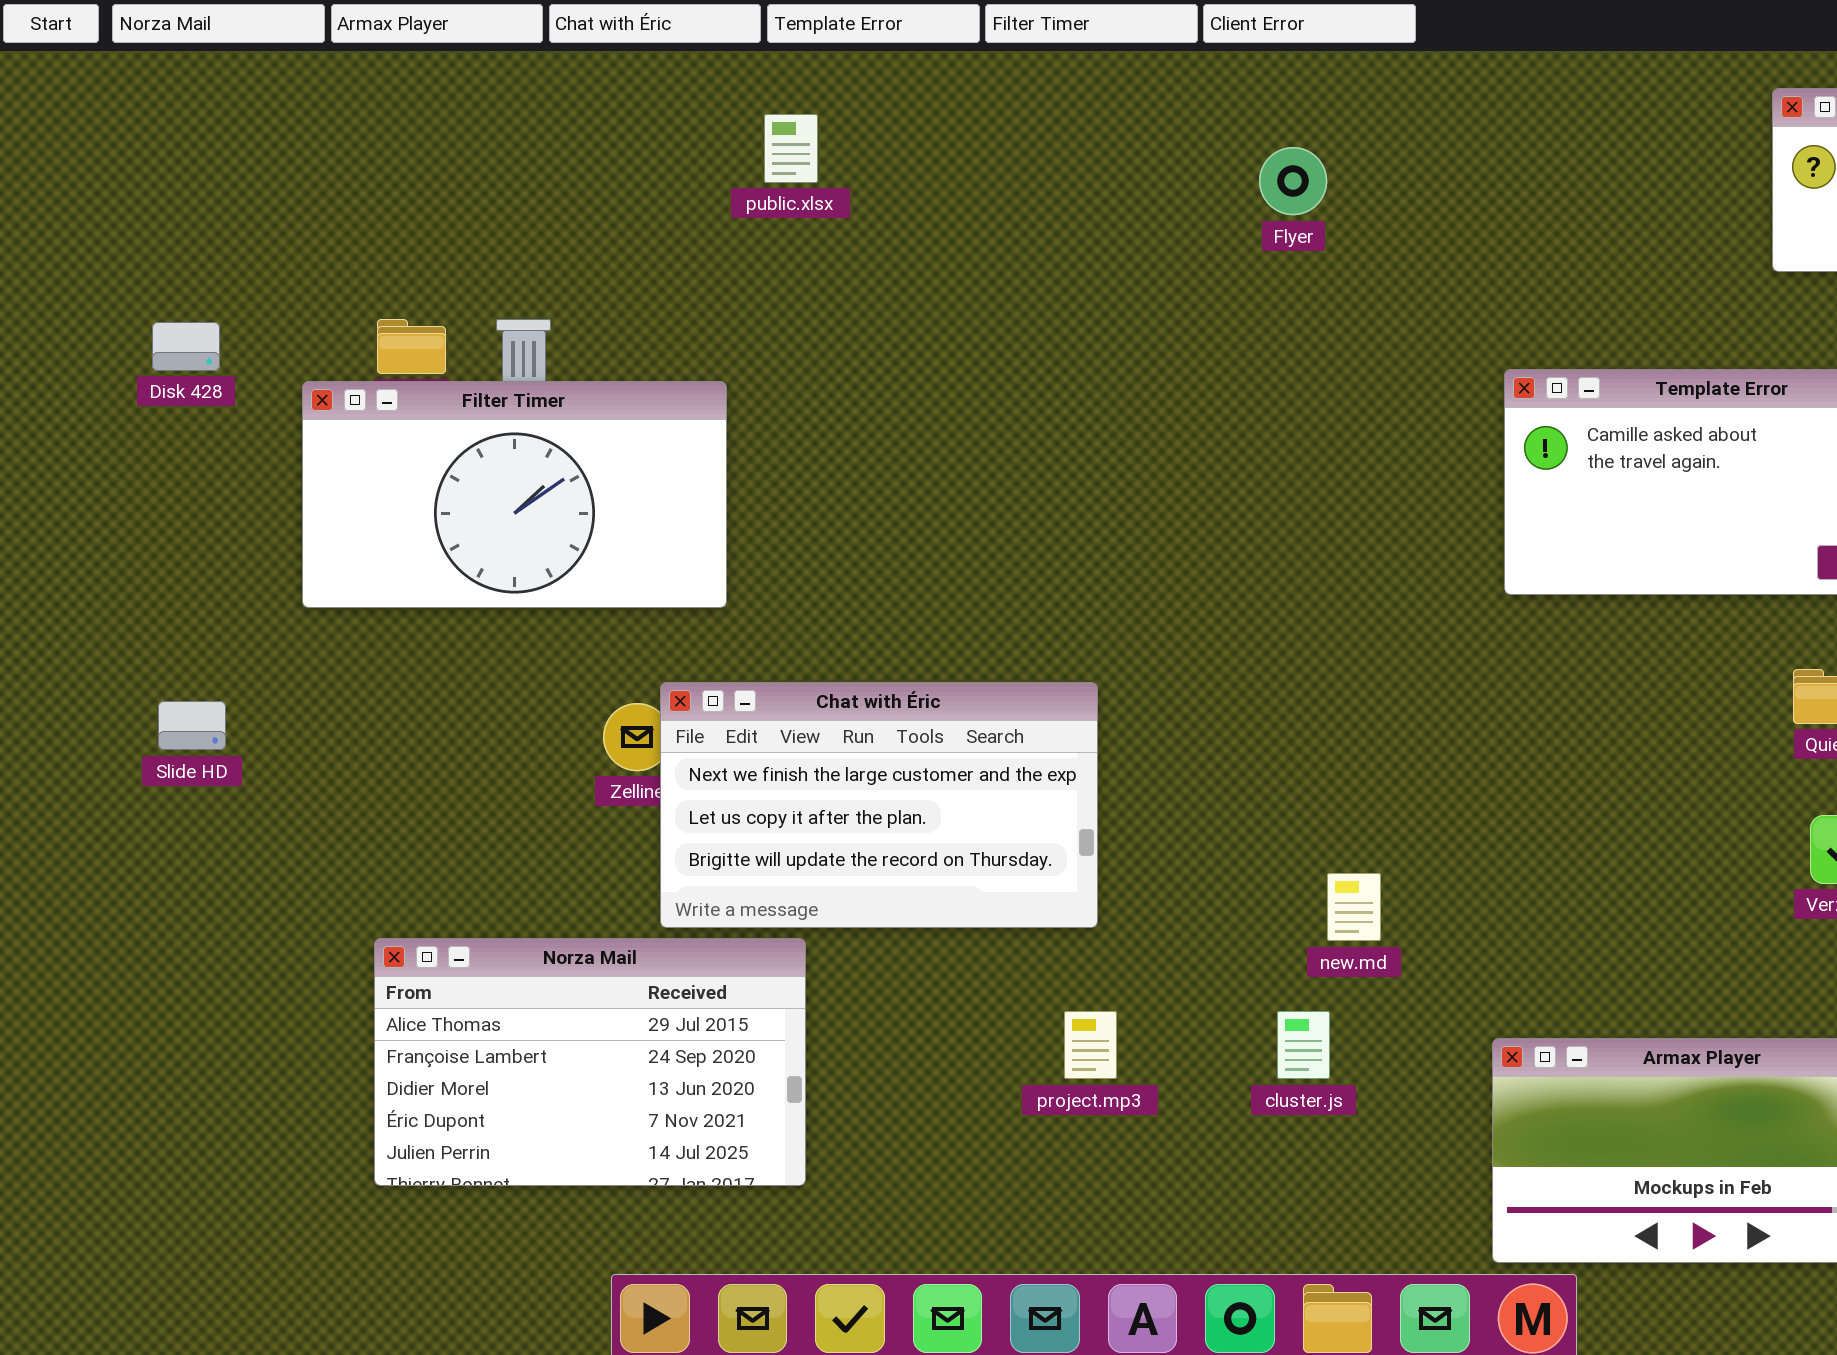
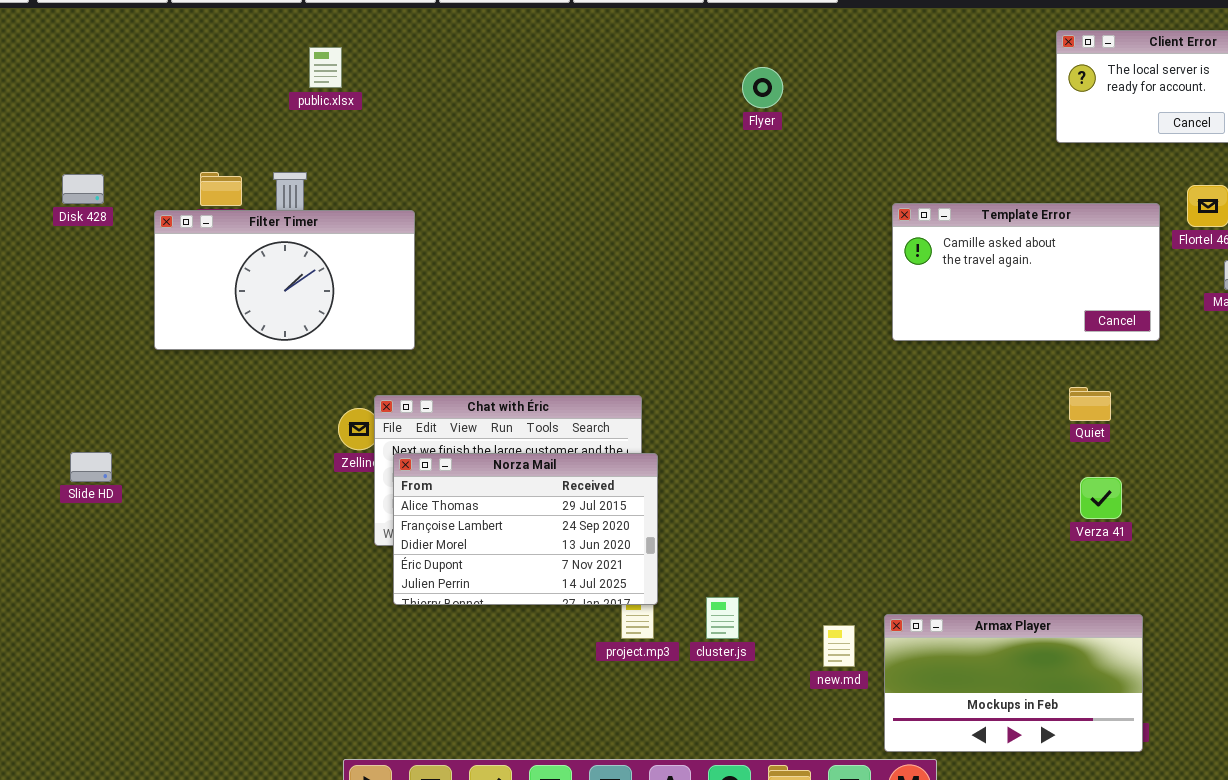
public.xlsx: [764,114,818,183] -> [309,47,342,88], moved
Slide HD: [158,701,226,750] -> [70,452,112,482], moved
new.md: [1327,873,1381,941] -> [823,625,855,667], moved
Norza Mail: [374,938,806,1186] -> [393,453,658,605], moved
cluster.js: [1277,1011,1330,1079] -> [706,597,739,639], moved

